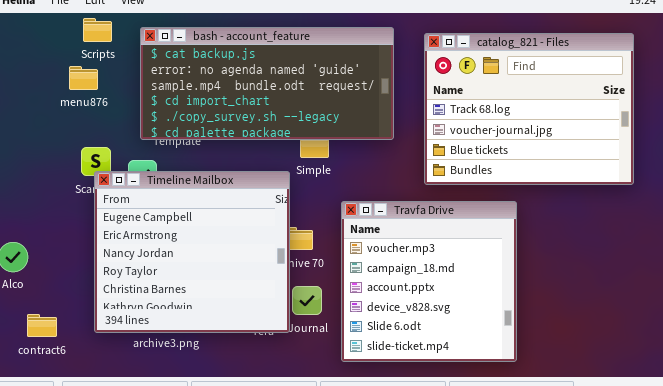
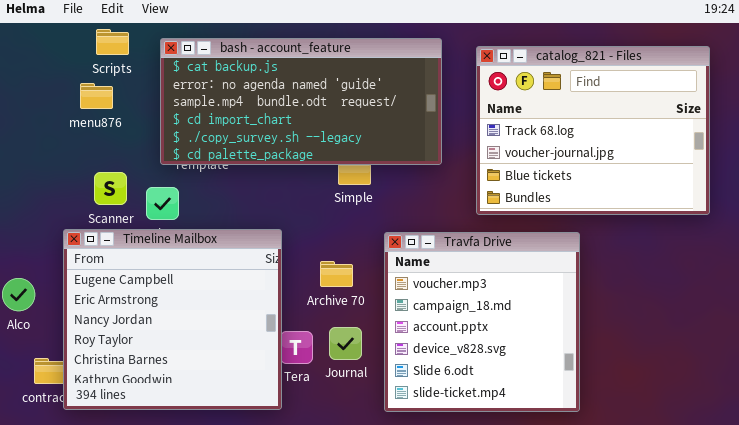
Timeline Mailbox: [94,171,290,333] -> [63,229,282,410], moved

